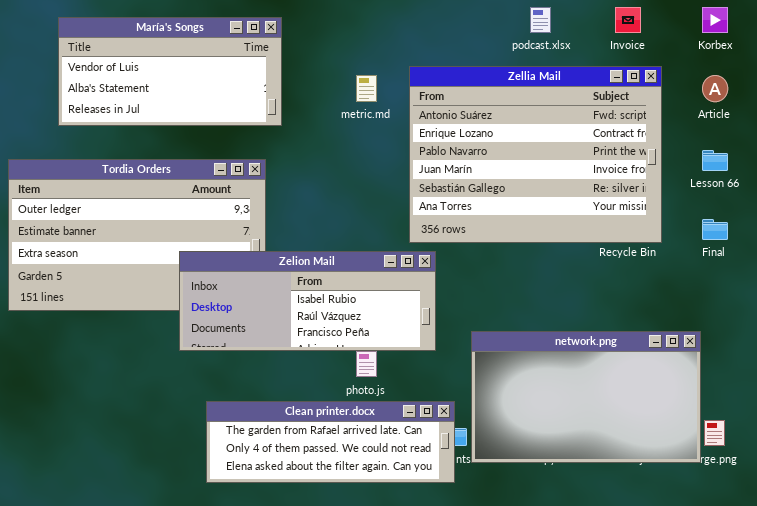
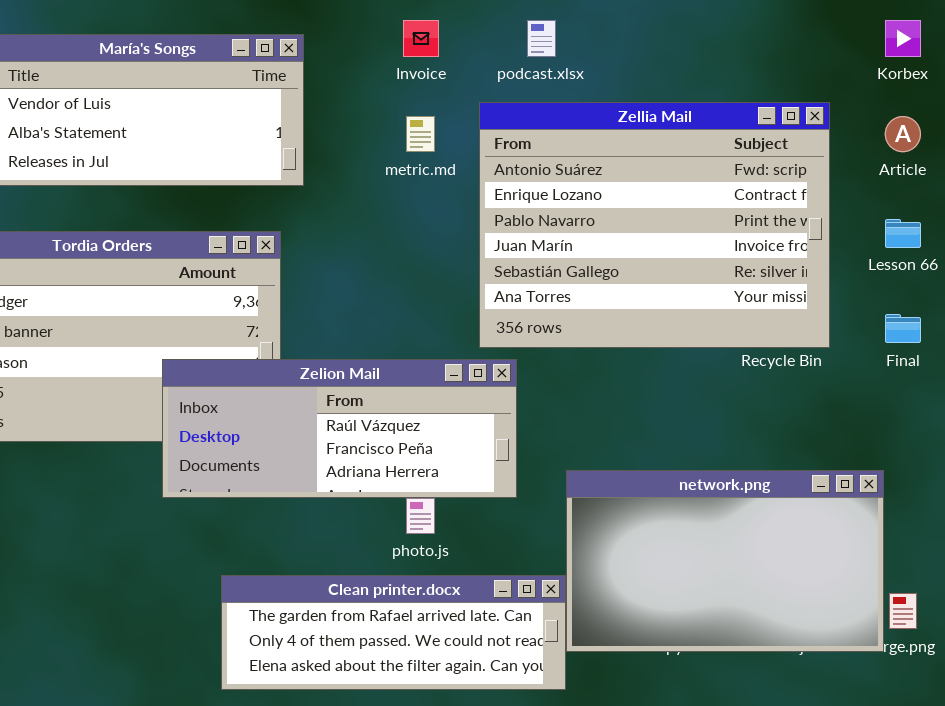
podcast.xlsx: [530,7,551,33] -> [527,20,556,57], moved
Invoice: [615,7,641,33] -> [403,20,439,57], moved
Zelion Mail: [179,251,436,351] -> [162,359,517,498], scrolled down 1 row
Clean printer.docx: [206,401,455,483] -> [221,575,566,690], moved

